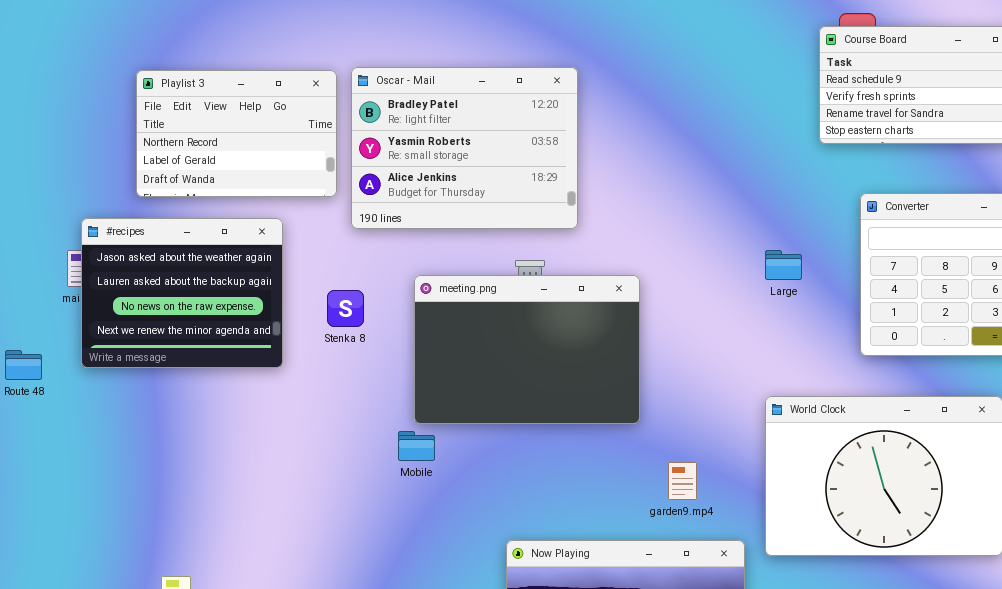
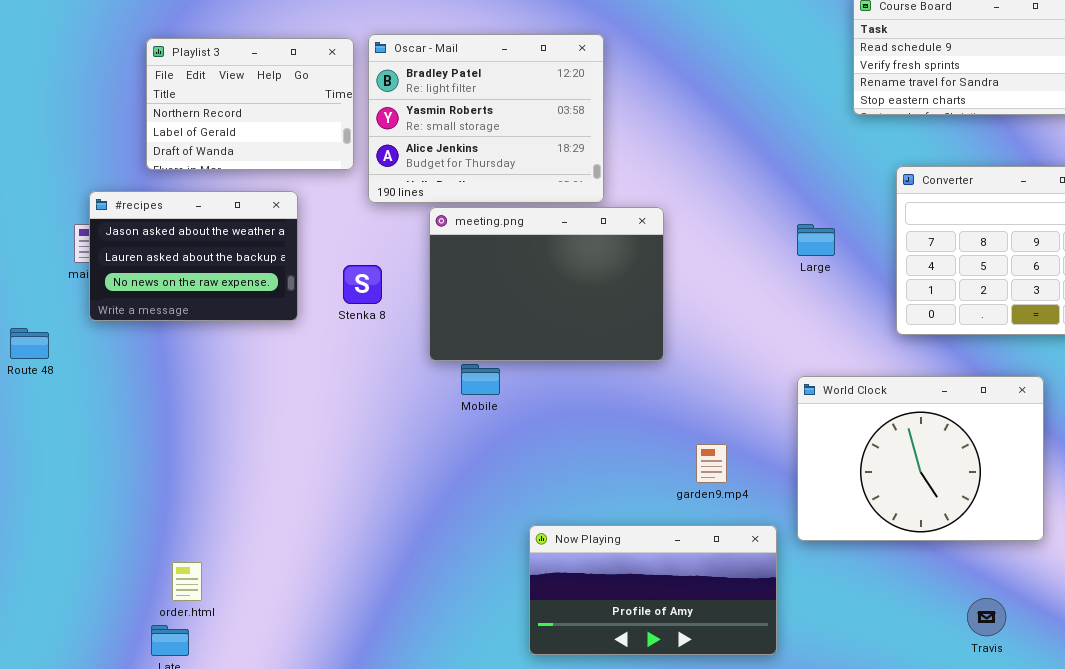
#recipes: [81,218,283,368] -> [89,191,298,321], resized
meeting.png: [414,275,640,424] -> [429,207,664,361], moved
Mobile: [398,431,435,461] -> [461,364,500,395], moved

